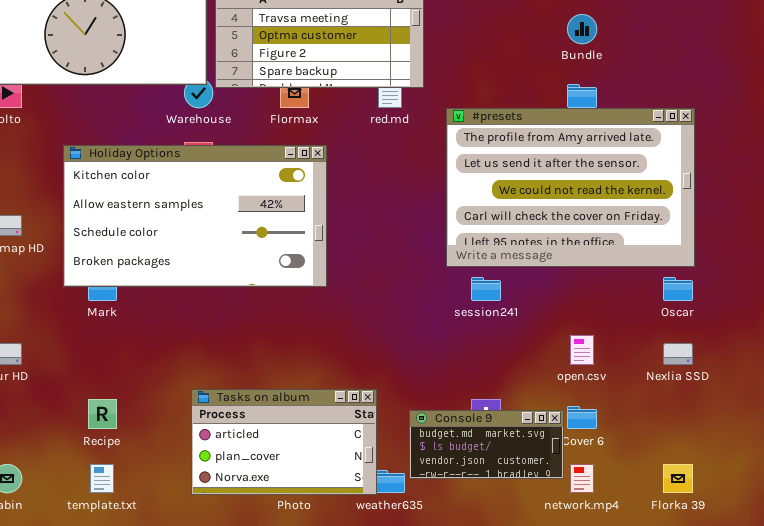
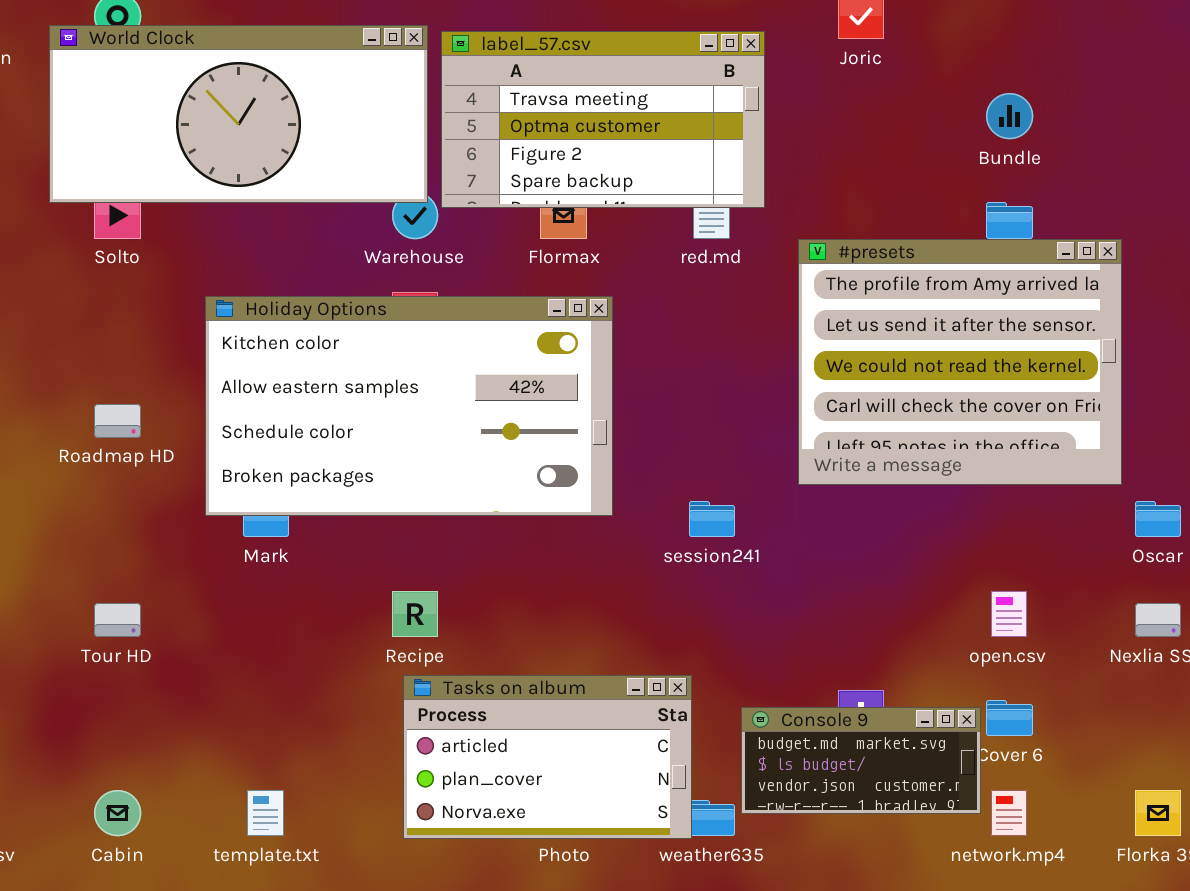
#presets: [446,108,695,267] -> [798,239,1122,485], resized
session241: [471,277,501,301] -> [689,501,735,537], moved
Recipe: [88,399,117,429] -> [392,591,438,637], moved

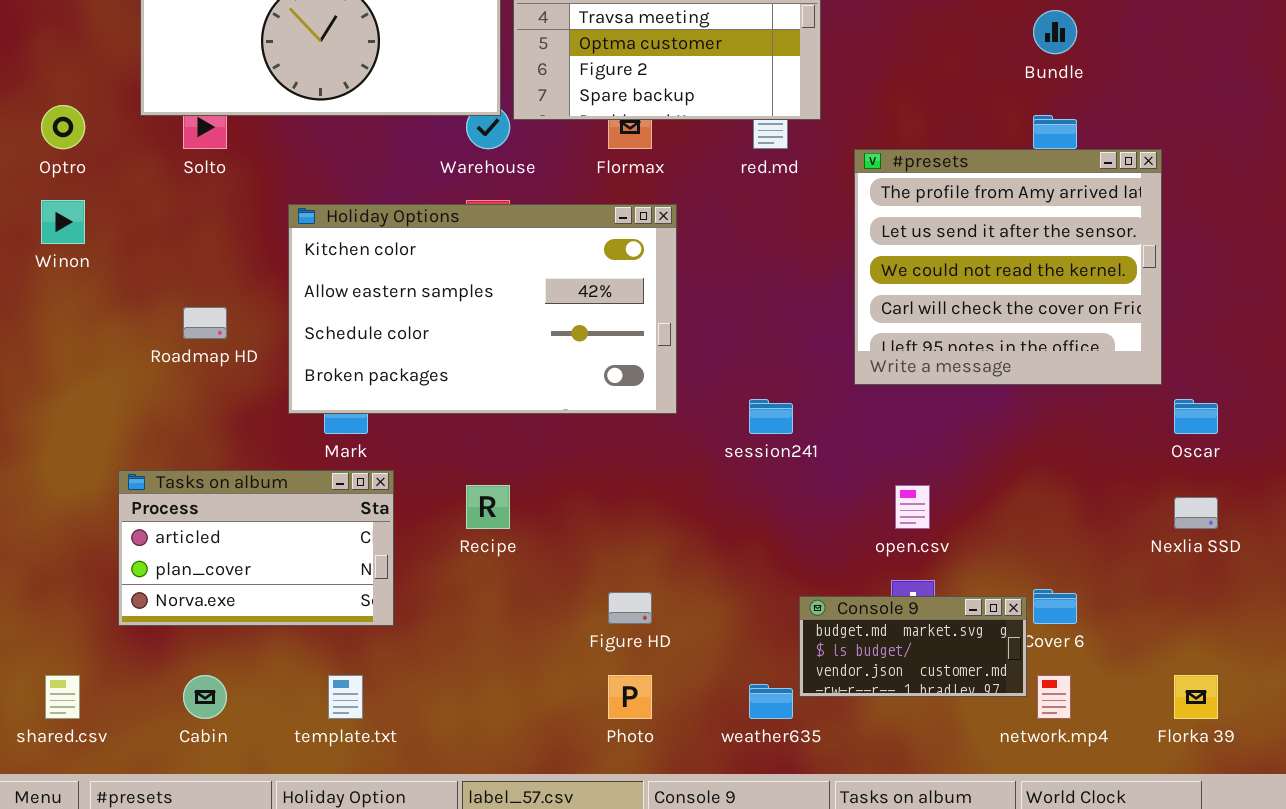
open.csv: [991,591,1027,637] -> [895,485,930,529], moved
Tasks on album: [403,675,692,839] -> [118,470,394,626], moved

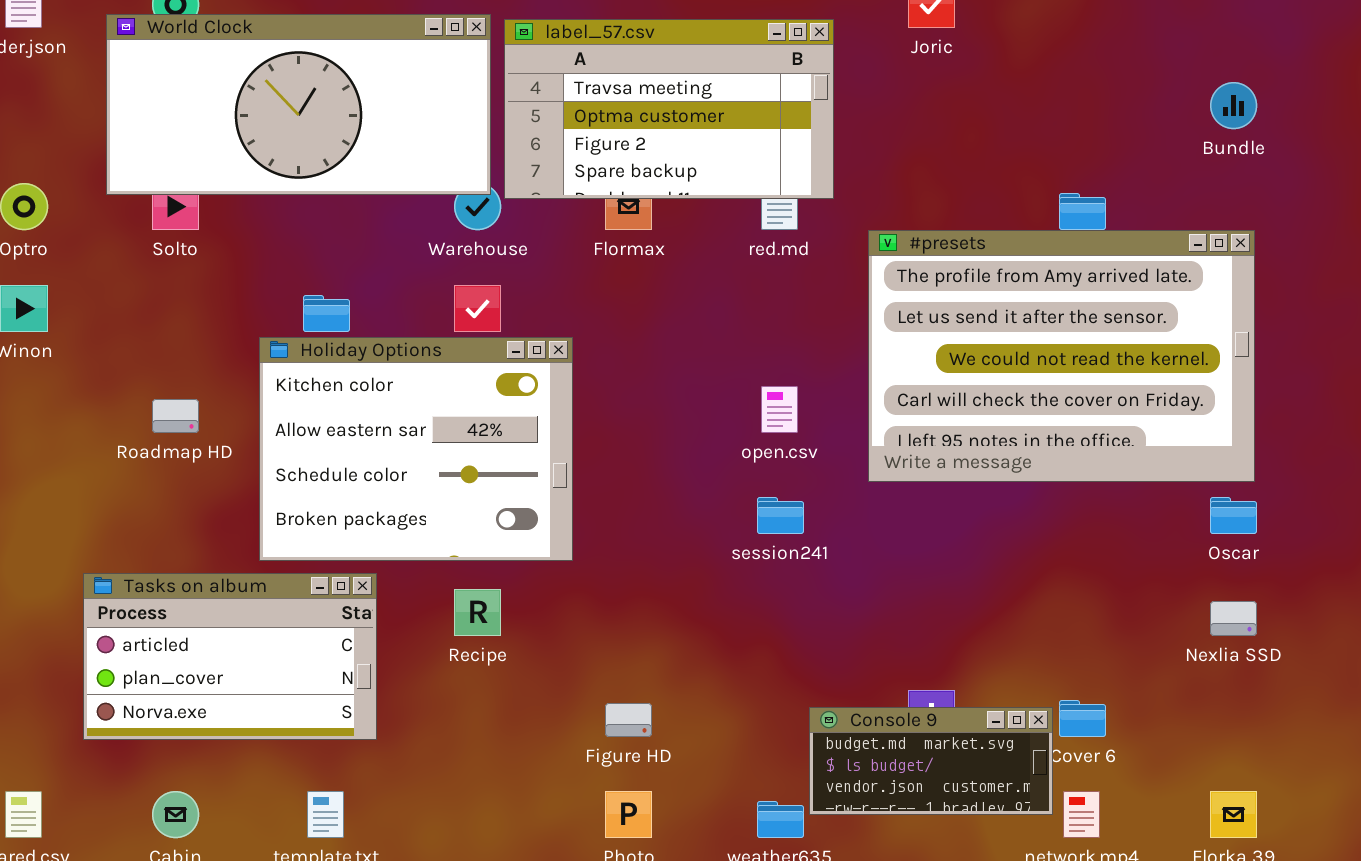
Bundle: [1033,10,1077,54] -> [1210,82,1257,129], moved
#presets: [854,149,1162,385] -> [868,230,1255,482], resized
Holiday Options: [288,204,677,414] -> [259,337,573,561], moved, resized
open.csv: [895,485,930,529] -> [761,386,798,433], moved

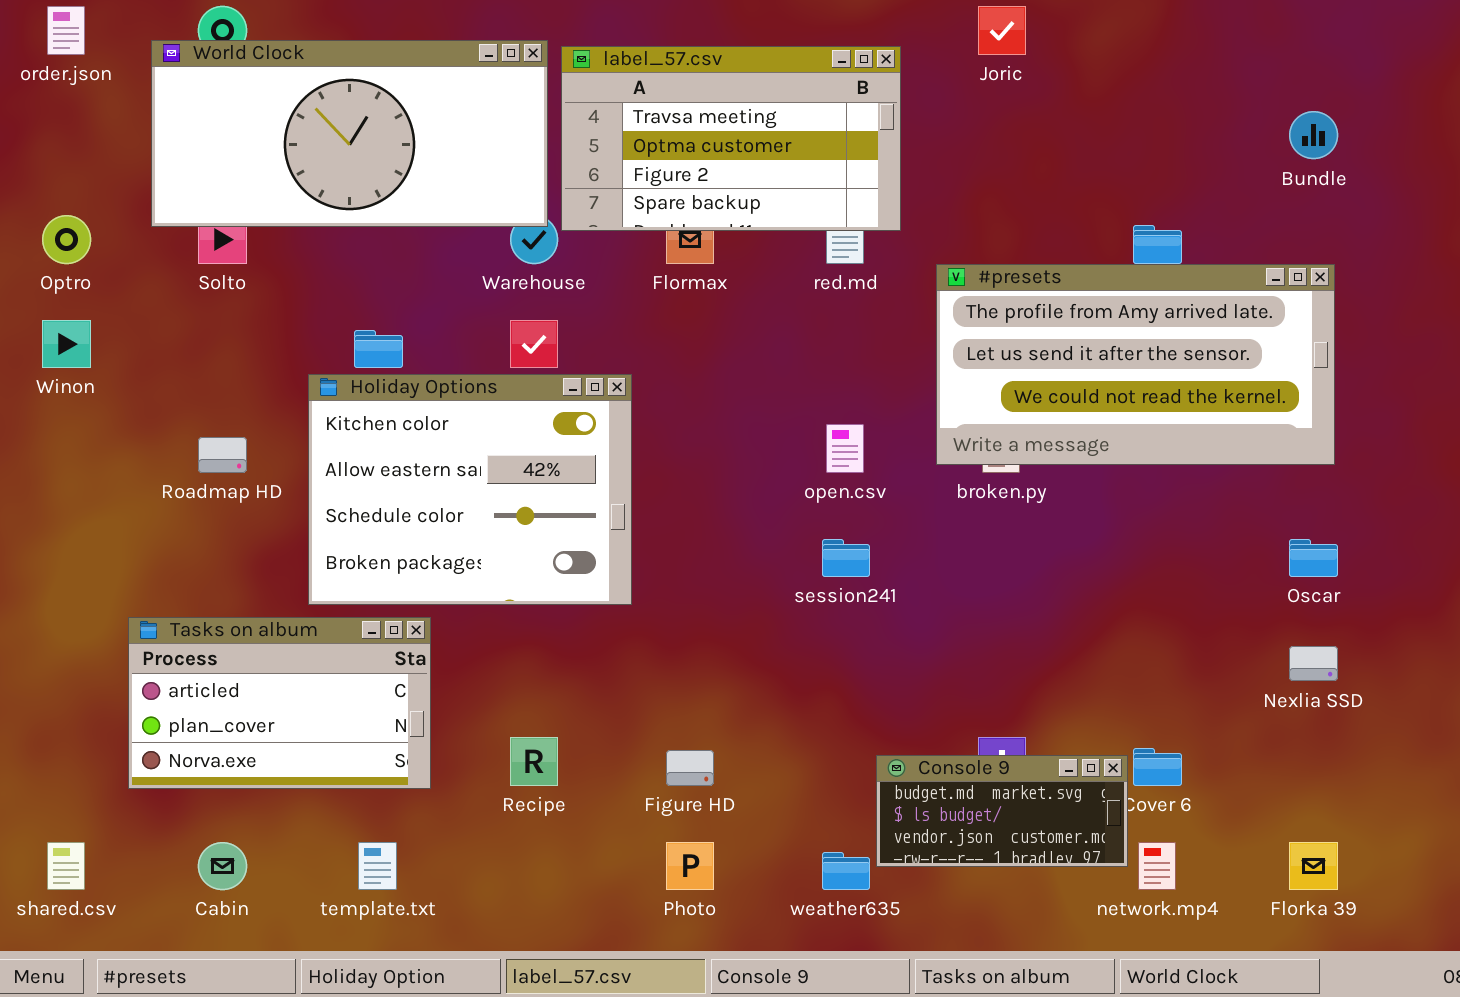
#presets: [868,230,1255,482] -> [936,264,1335,465], resized
Recipe: [454,589,501,636] -> [510,737,558,786], moved

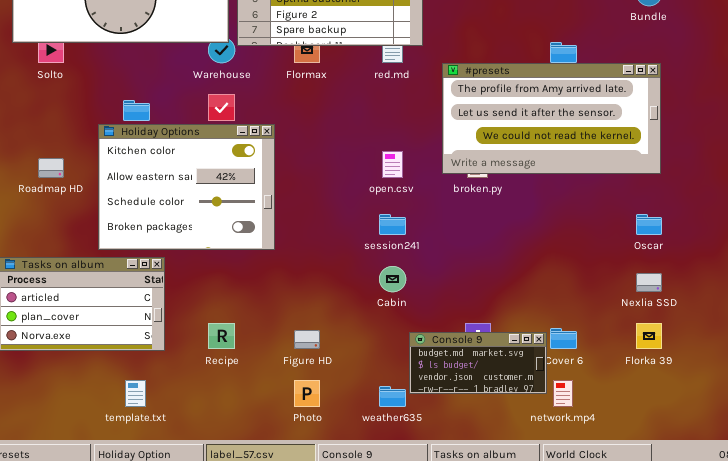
Cabin: [198,842,247,890] -> [379,266,406,292], moved
Florka 39: [1289,842,1338,890] -> [636,323,662,349], moved

